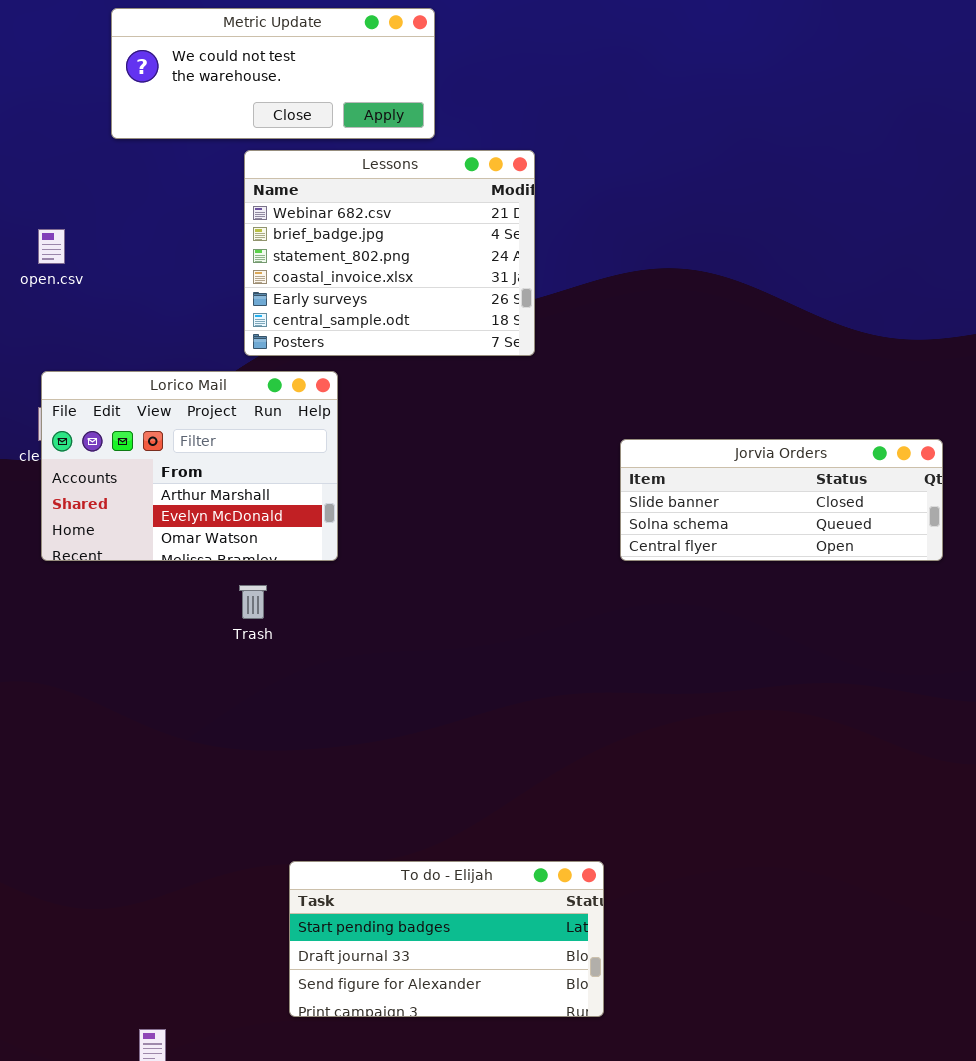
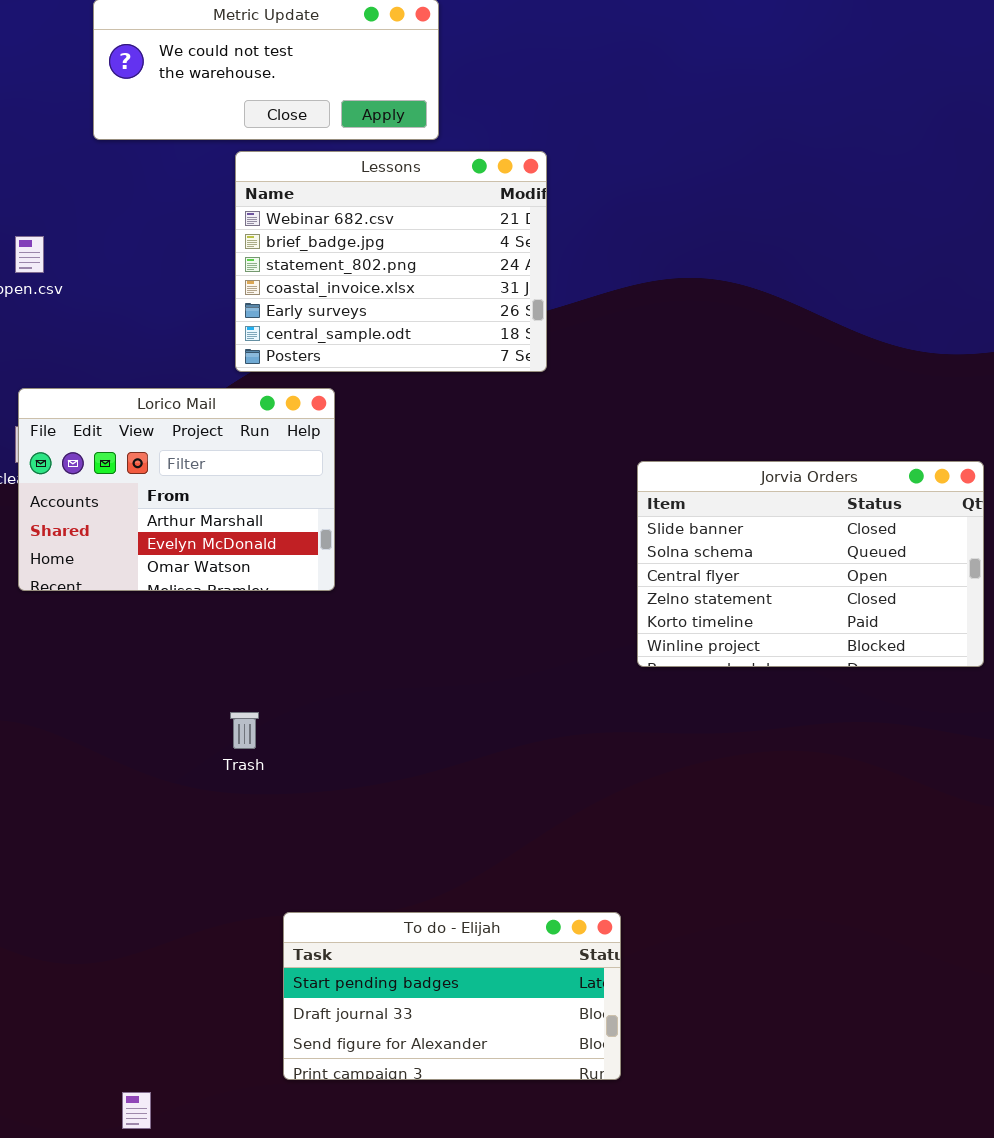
Jorvia Orders: [620,439,943,561] -> [637,461,984,667], resized
Trash: [239,585,267,619] -> [230,712,259,749], moved

